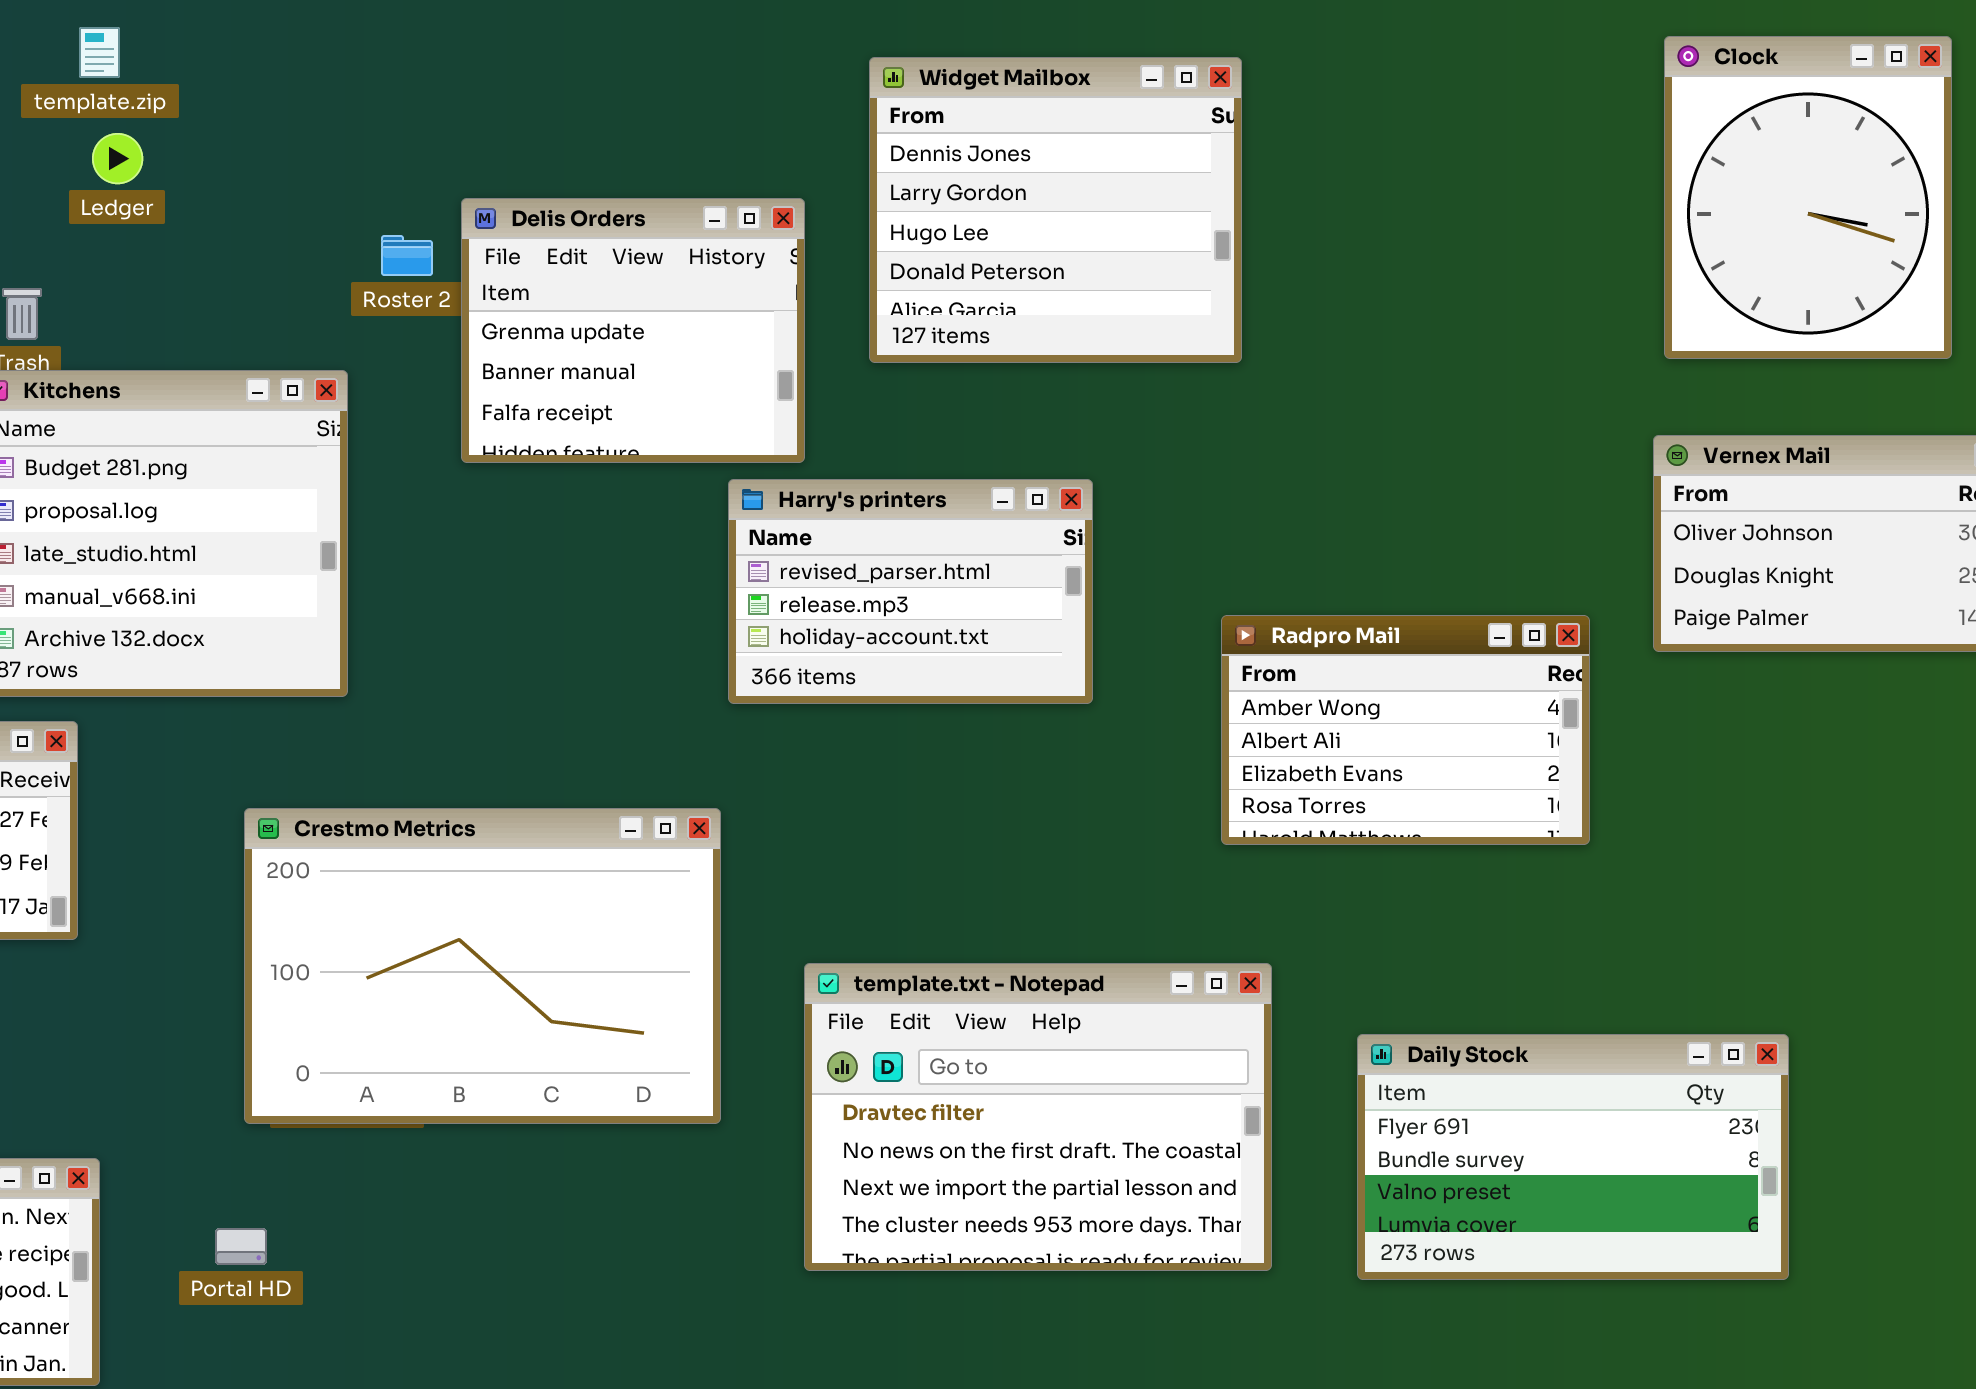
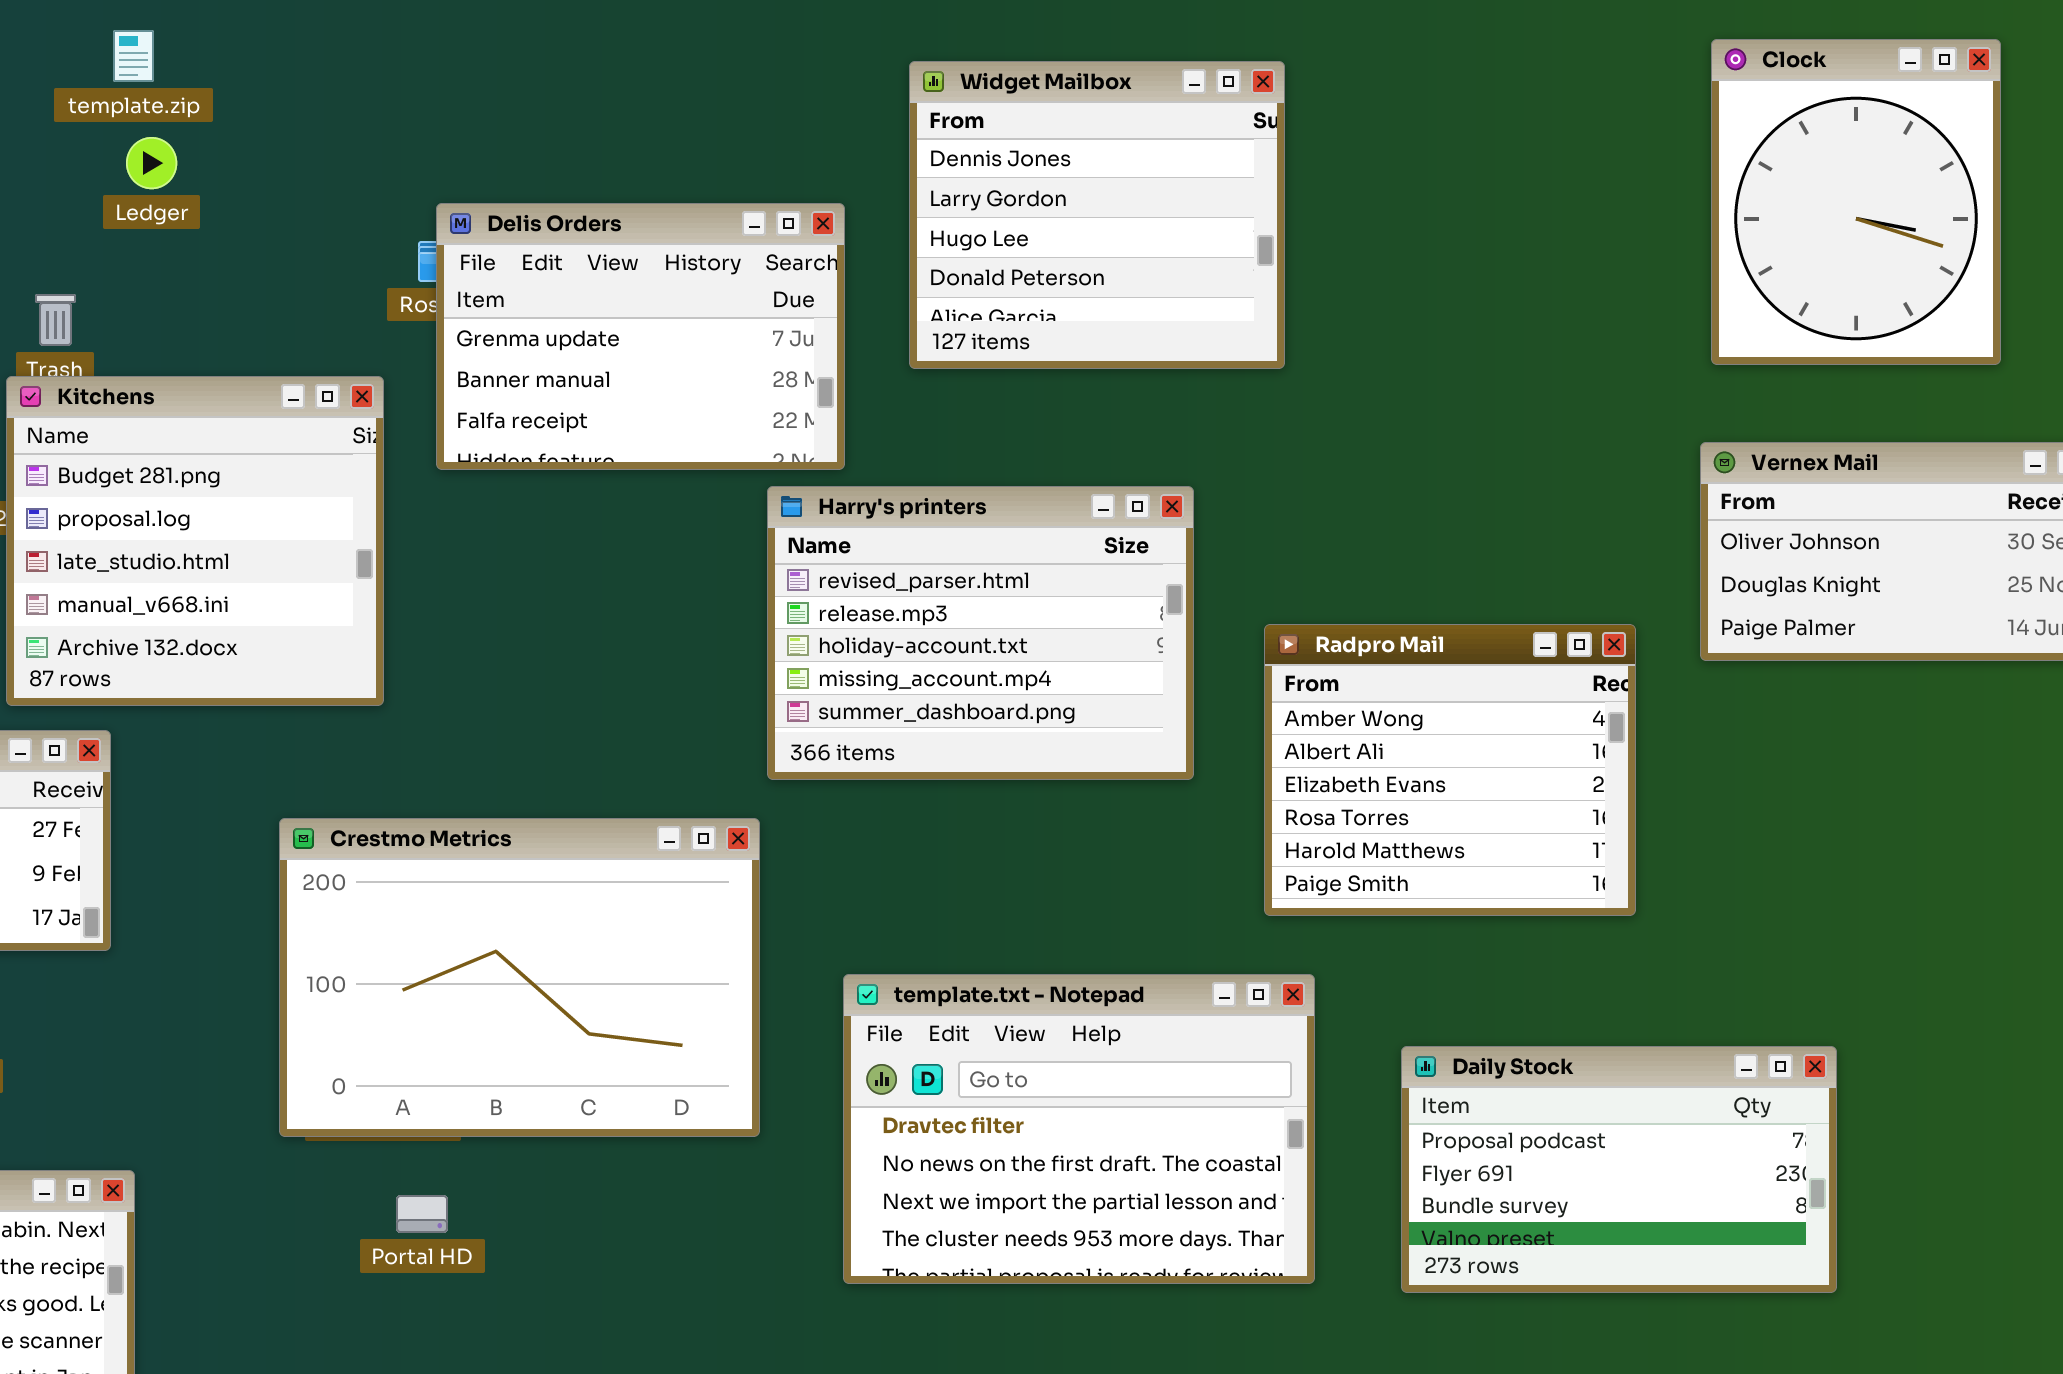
Delis Orders: [461,198,805,463] -> [436,203,845,470], resized
Harry's printers: [728,479,1093,704] -> [767,486,1194,780], resized
Radpro Mail: [1221,615,1590,845] -> [1264,624,1636,916], resized
Daily Stock: [1357,1034,1789,1280] -> [1401,1046,1837,1293], scrolled up 1 row
Portal HD: [215,1228,267,1265] -> [396,1195,448,1233], moved

